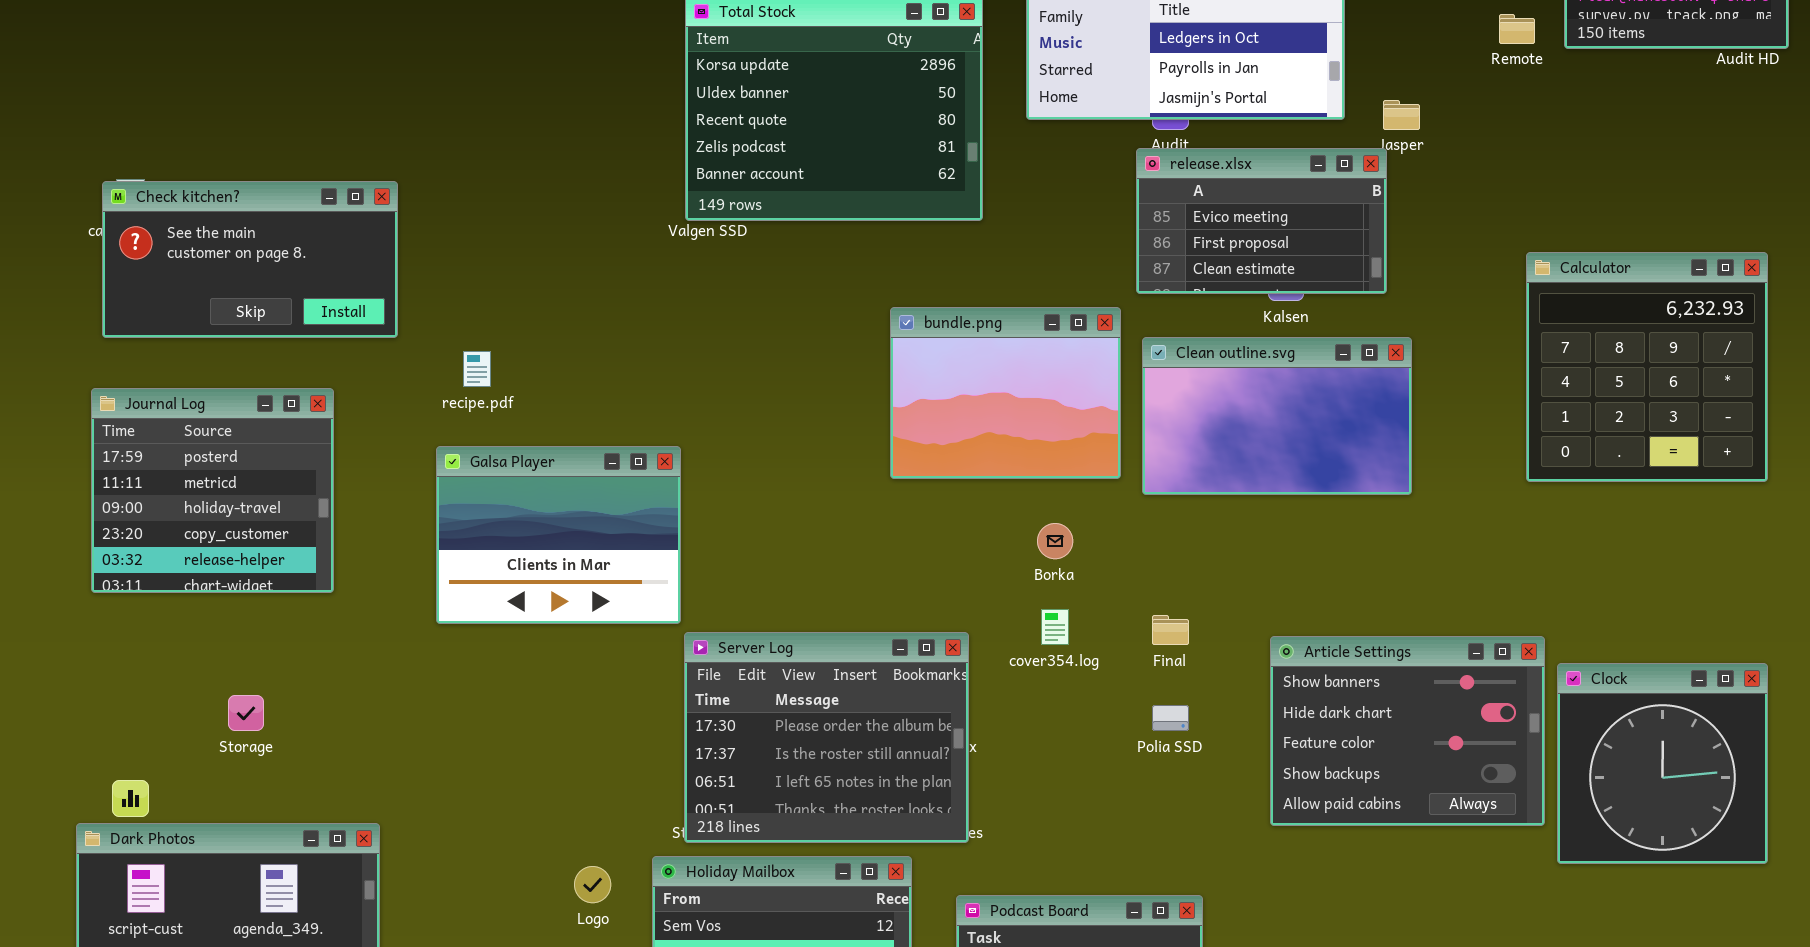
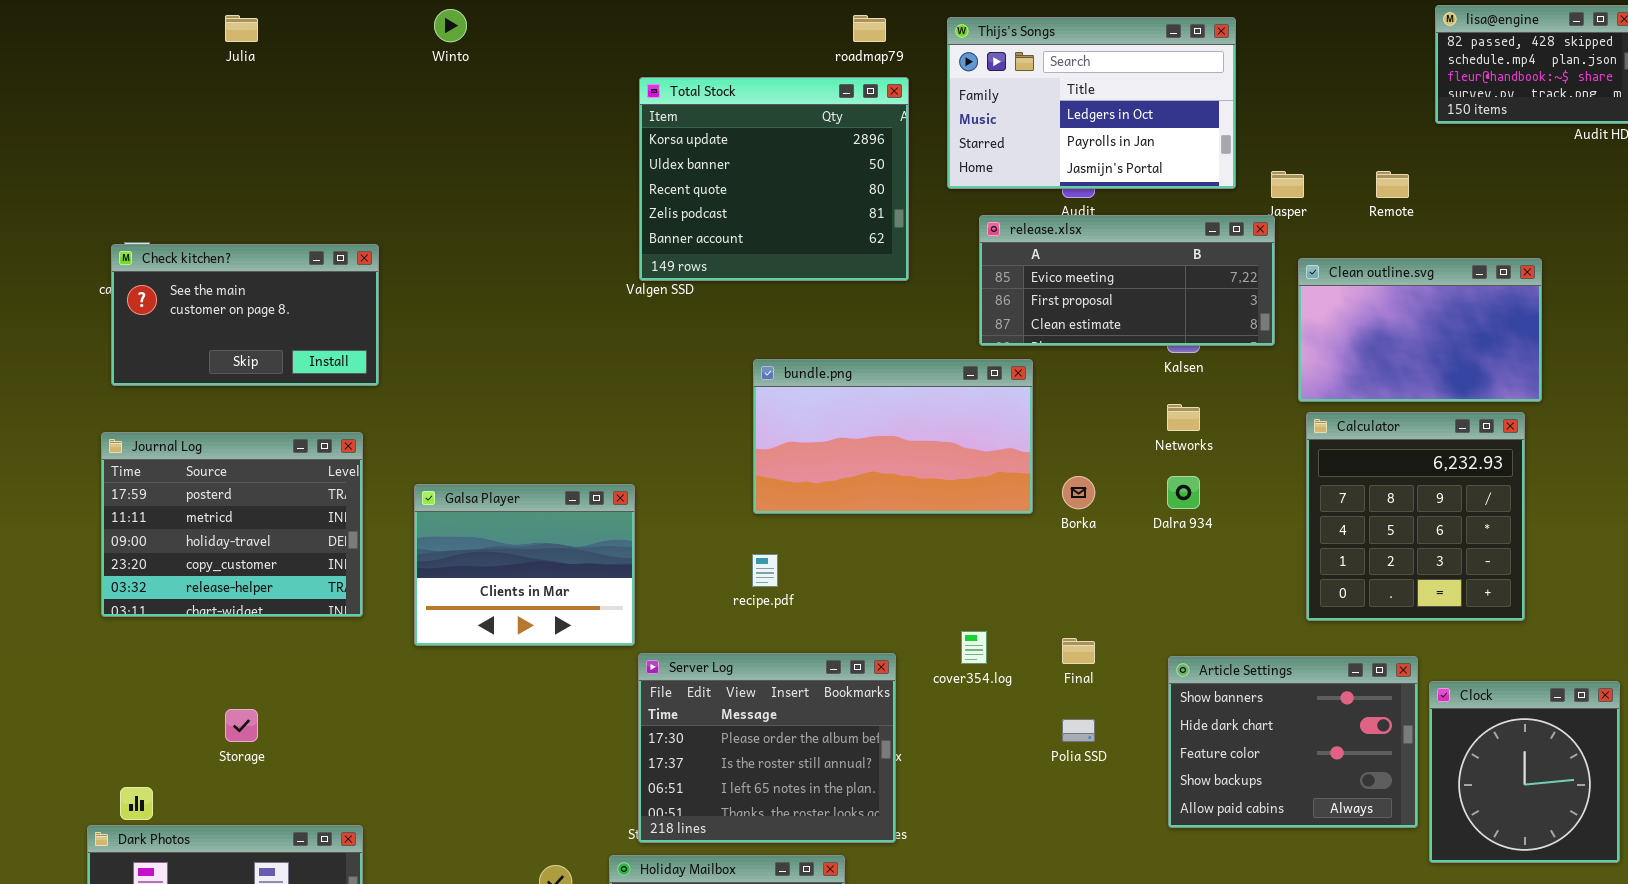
Remote: [1499,14,1535,44] -> [1376,171,1409,198], moved
release.xlsx: [1136,148,1387,294] -> [979,215,1275,346], resized
Calculator: [1526,252,1768,482] -> [1306,412,1525,621], moved
bundle.png: [890,307,1121,479] -> [753,359,1033,514], resized
Clean outline.svg: [1142,337,1412,495] -> [1298,258,1542,402], moved
recipe.pdf: [463,351,491,387] -> [752,554,778,587], moved
Journal Log: [91,388,334,593] -> [101,432,363,617], resized
Borka: [1037,523,1073,559] -> [1062,476,1095,509], moved

